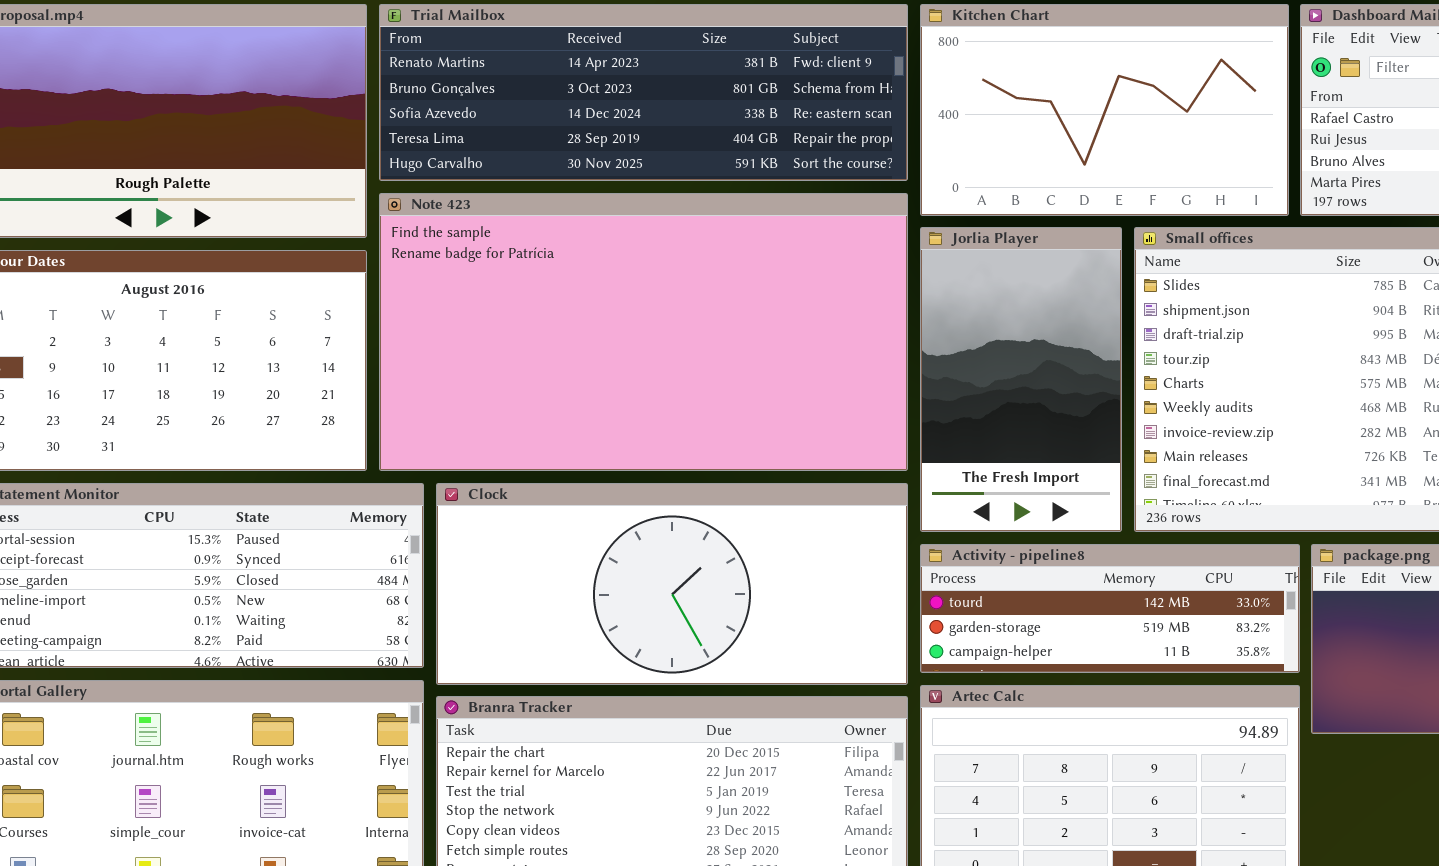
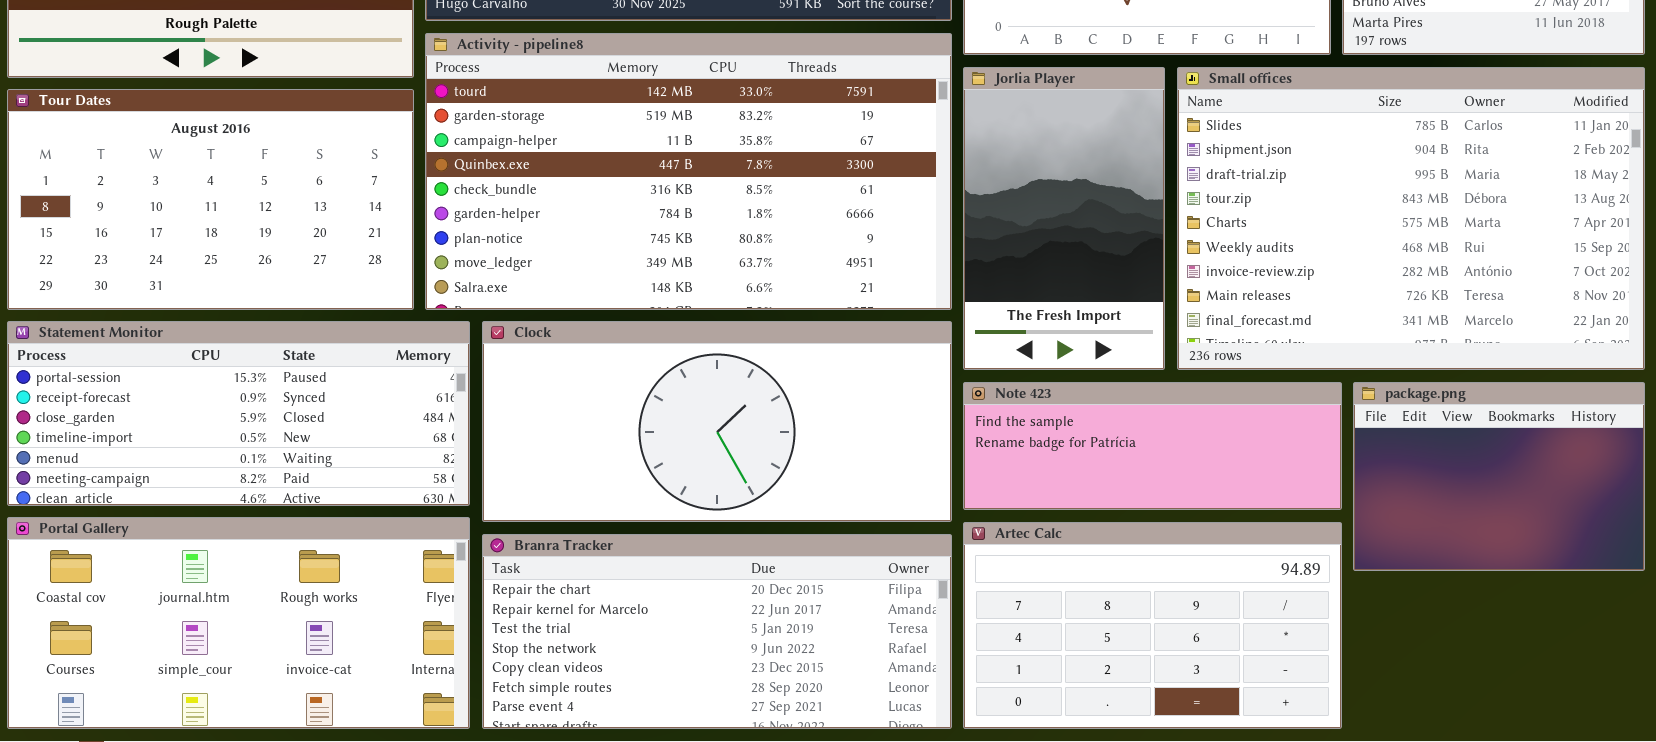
Note 423: [379,193,908,471] -> [963,382,1342,510], moved, resized
Activity - pipeline8: [920,544,1300,673] -> [425,33,952,310], moved, resized

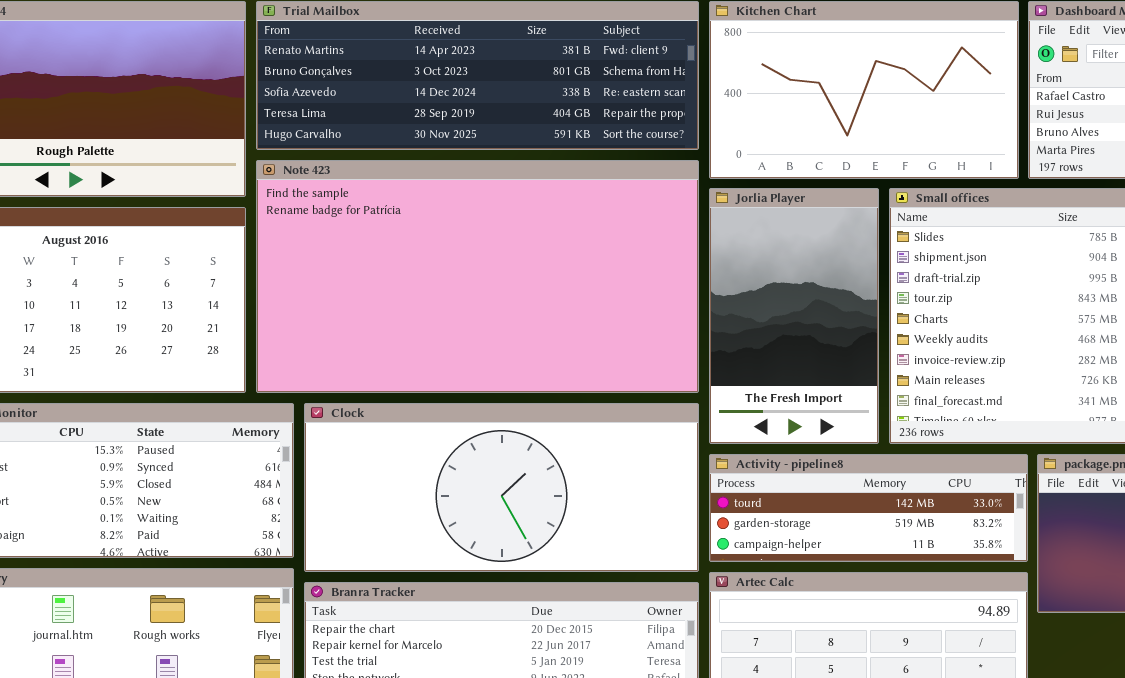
Activity - pipeline8: [425,33,952,310] -> [709,454,1028,562], moved, resized
Note 423: [963,382,1342,510] -> [256,160,699,393], moved, resized

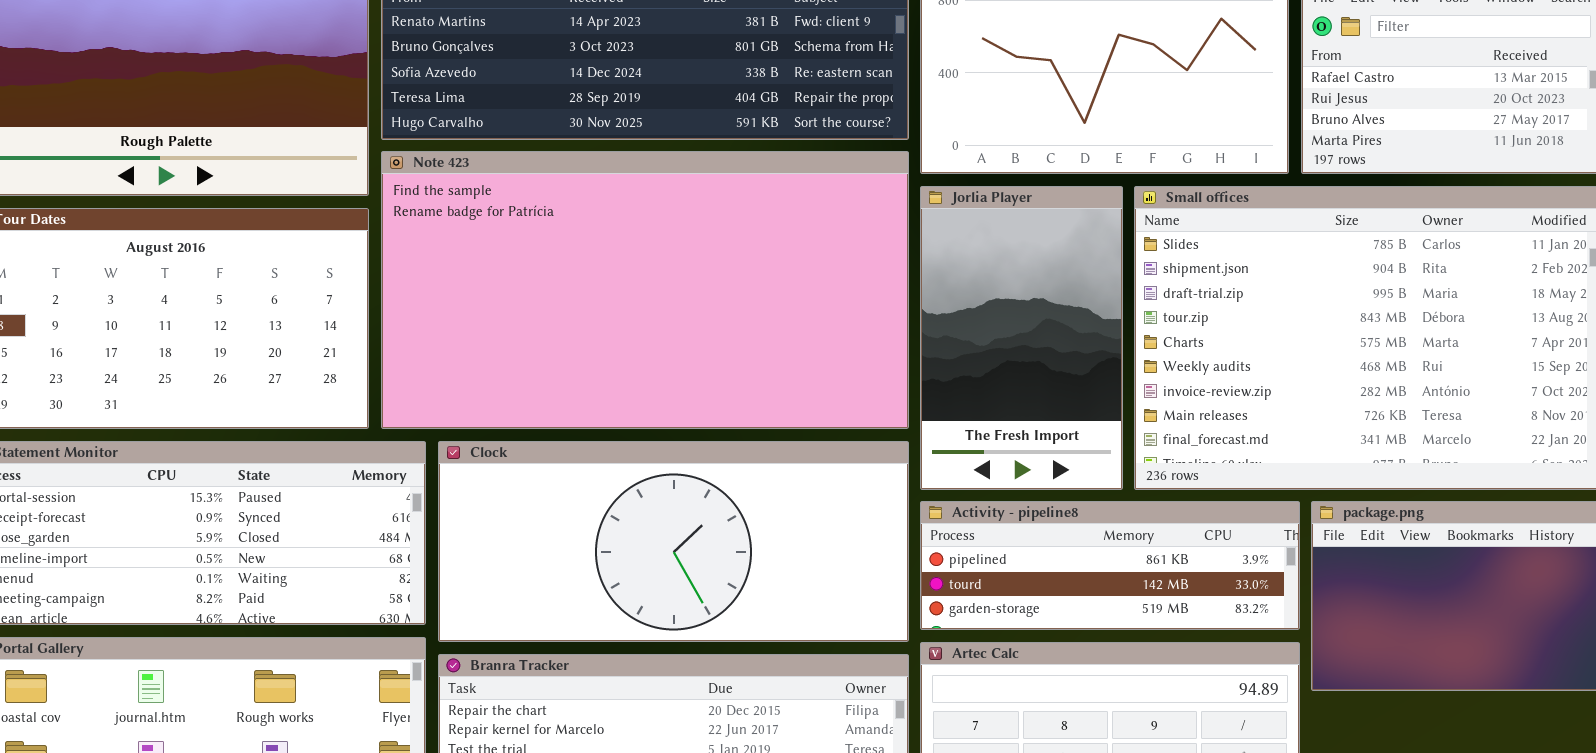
Activity - pipeline8: [709,454,1028,562] -> [920,501,1300,630], scrolled up 1 row

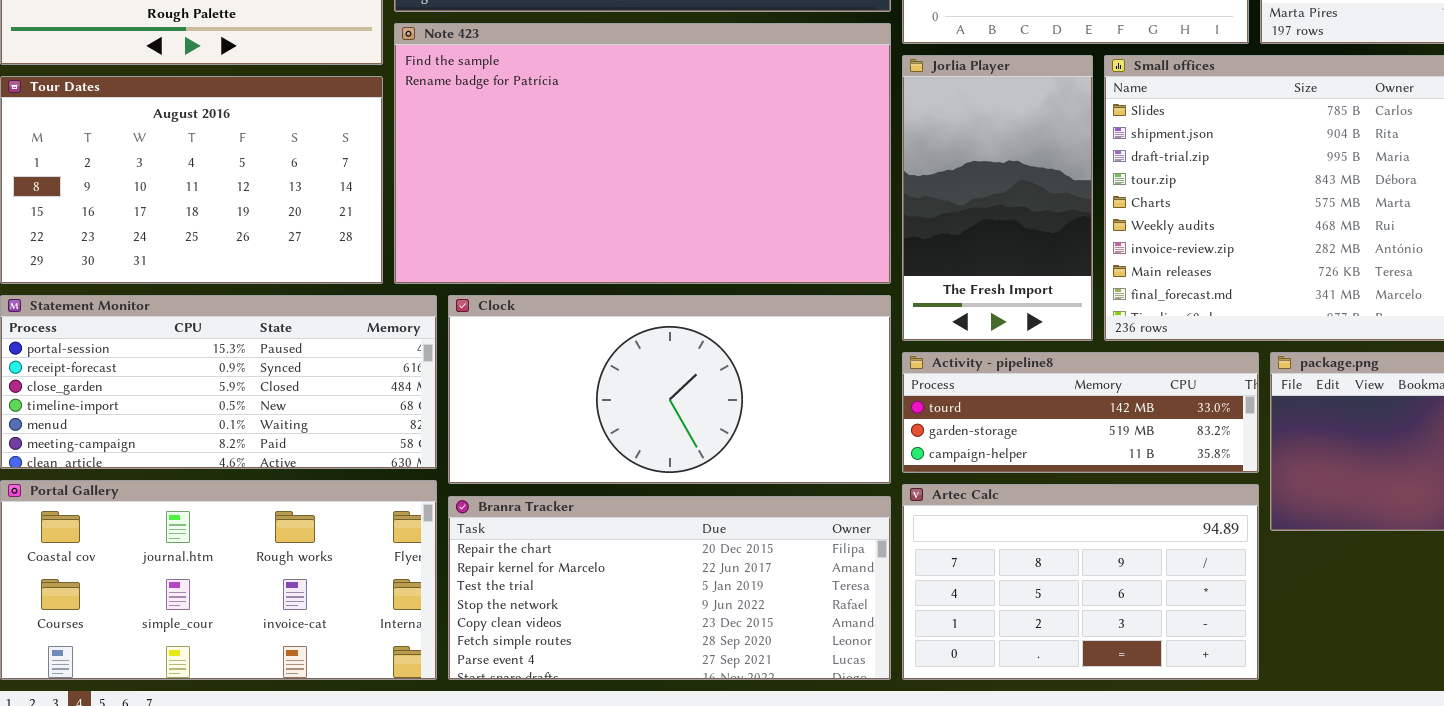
Activity - pipeline8: [920,501,1300,630] -> [902,352,1259,473], scrolled down 1 row

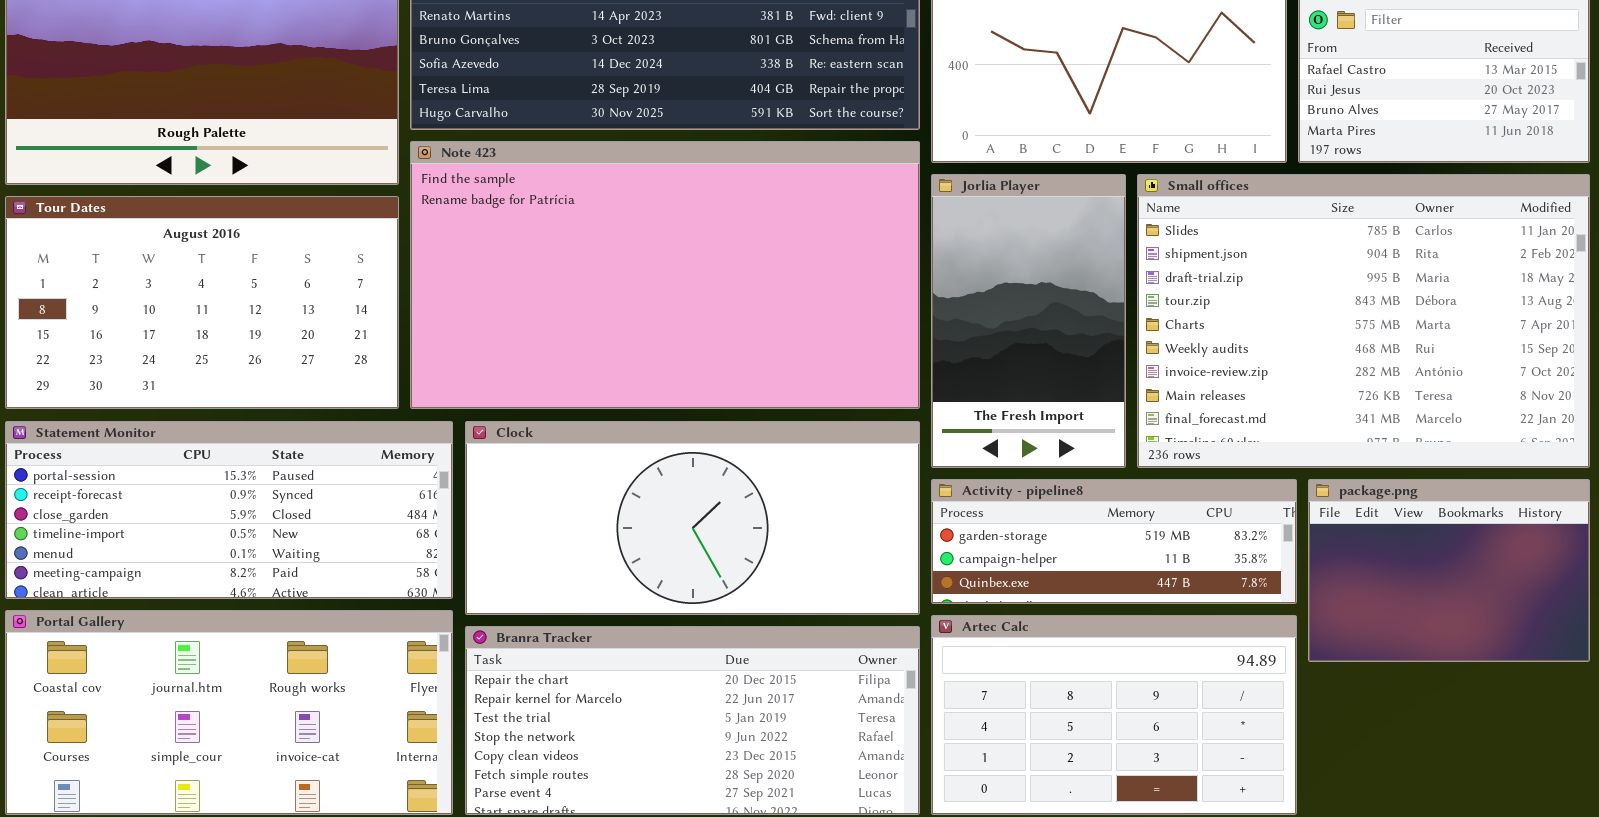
Activity - pipeline8: [902,352,1259,473] -> [931,479,1297,604], scrolled down 1 row

